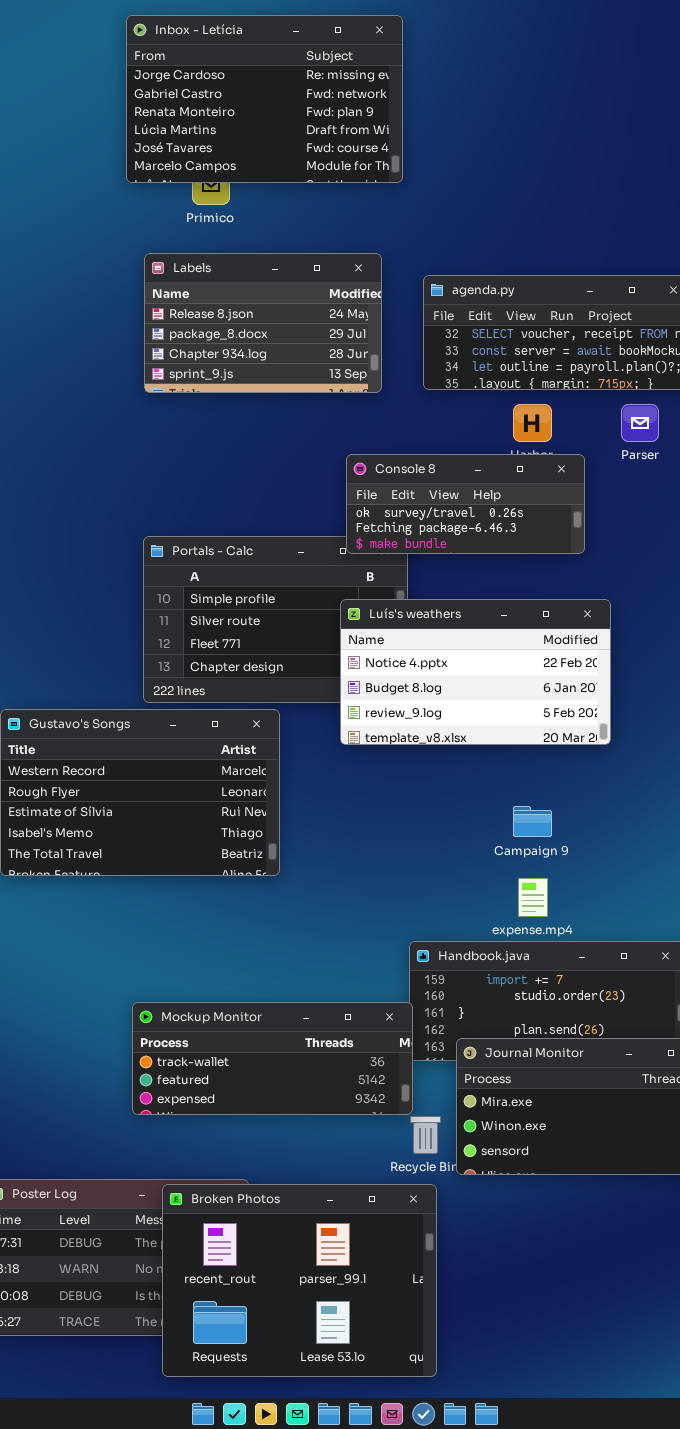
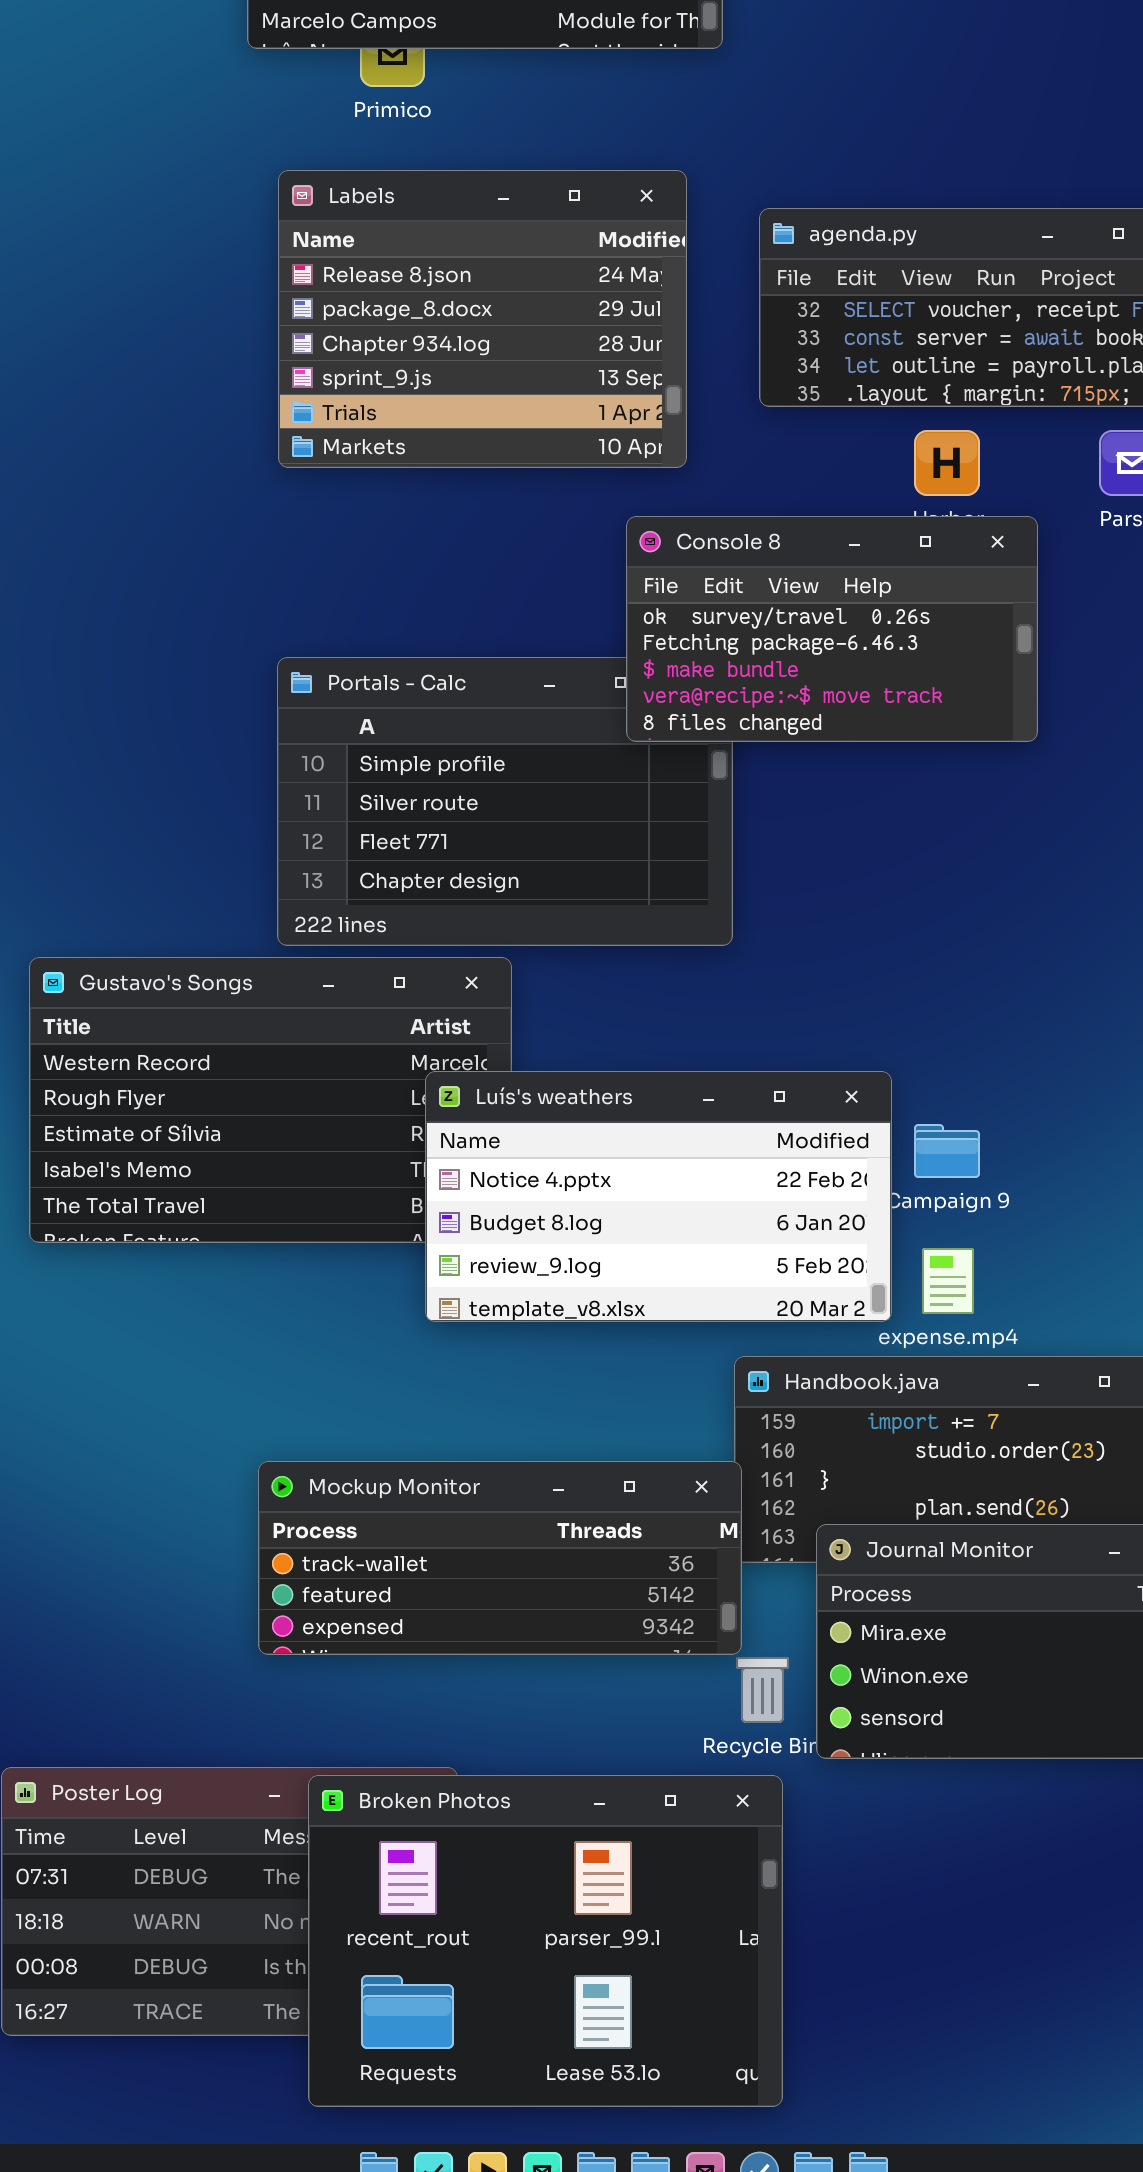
Labels: [144,253,382,393] -> [278,170,687,468], resized
Console 8: [346,454,585,554] -> [626,516,1038,742], resized
Luís's weathers: [340,599,611,745] -> [425,1071,892,1322], moved

